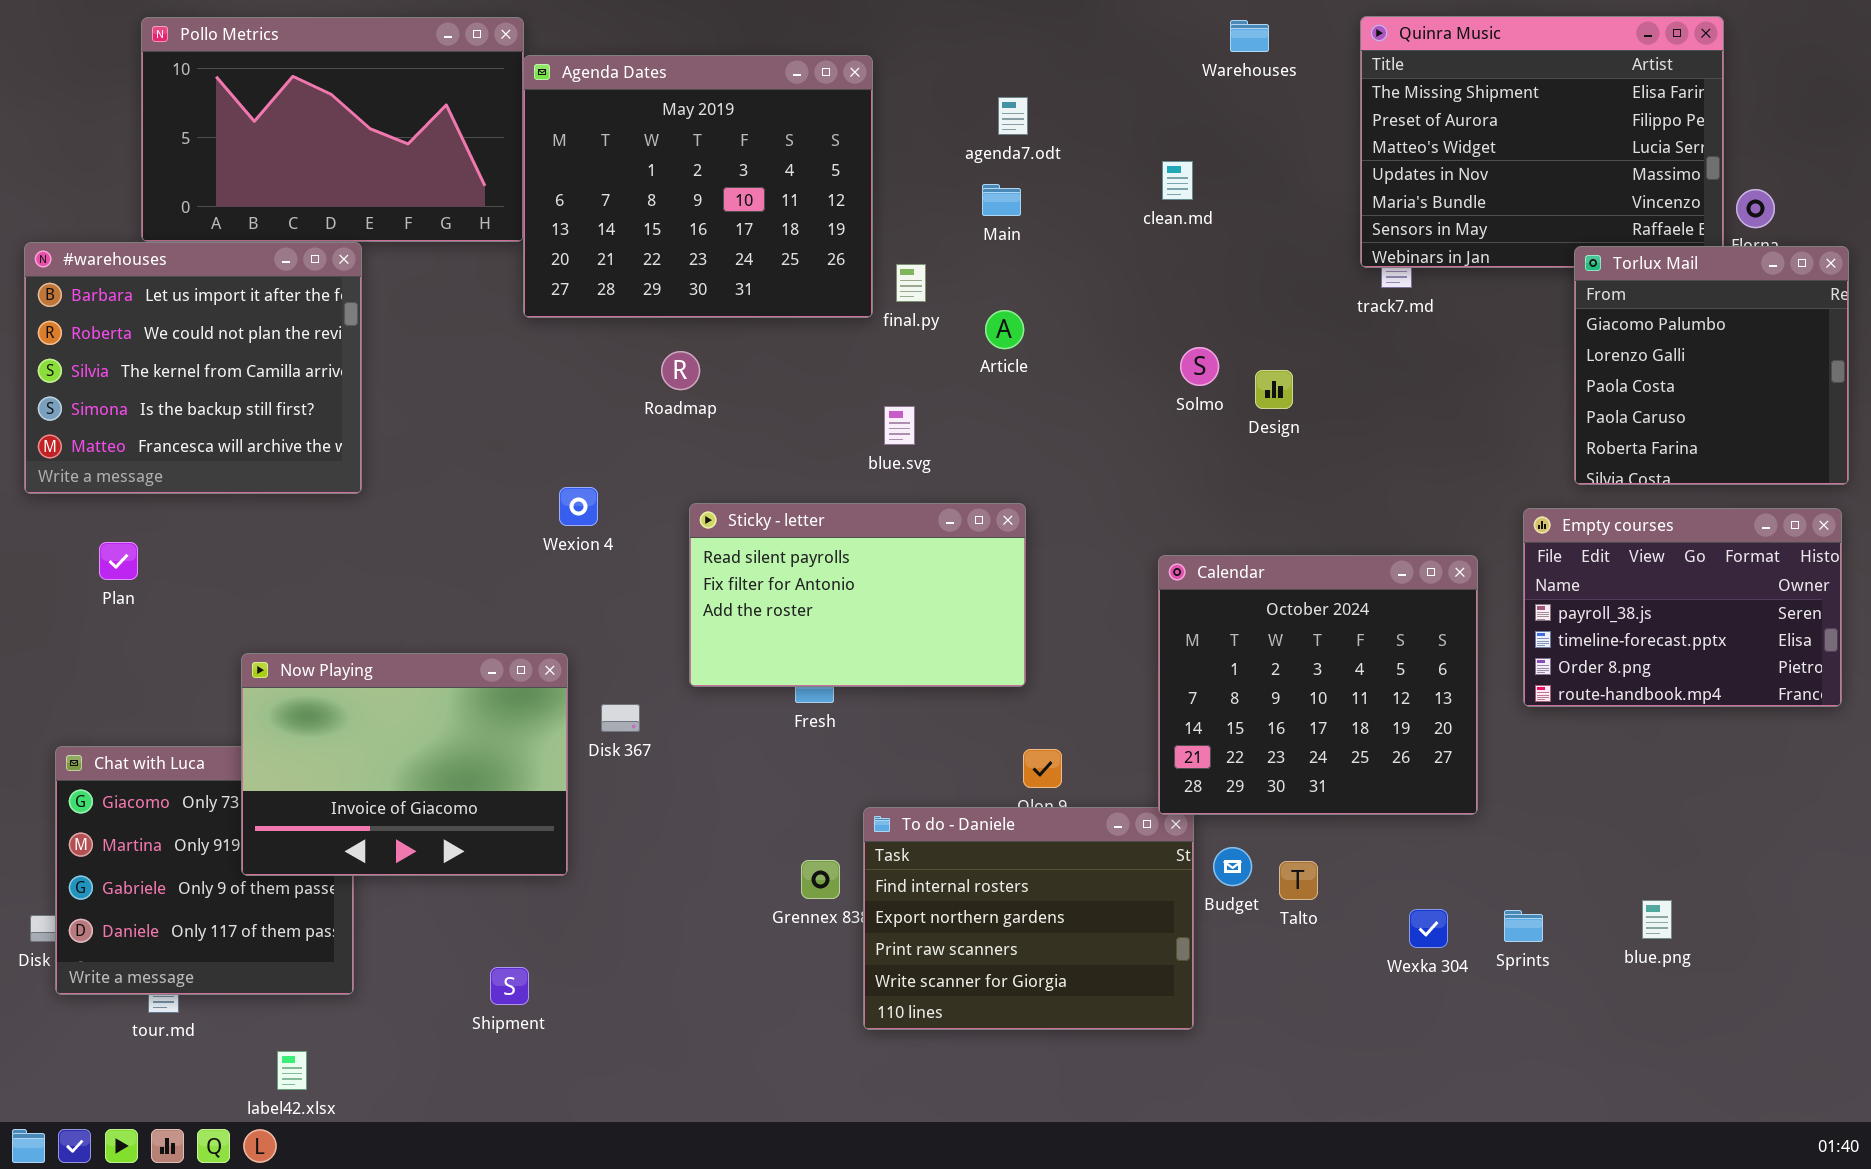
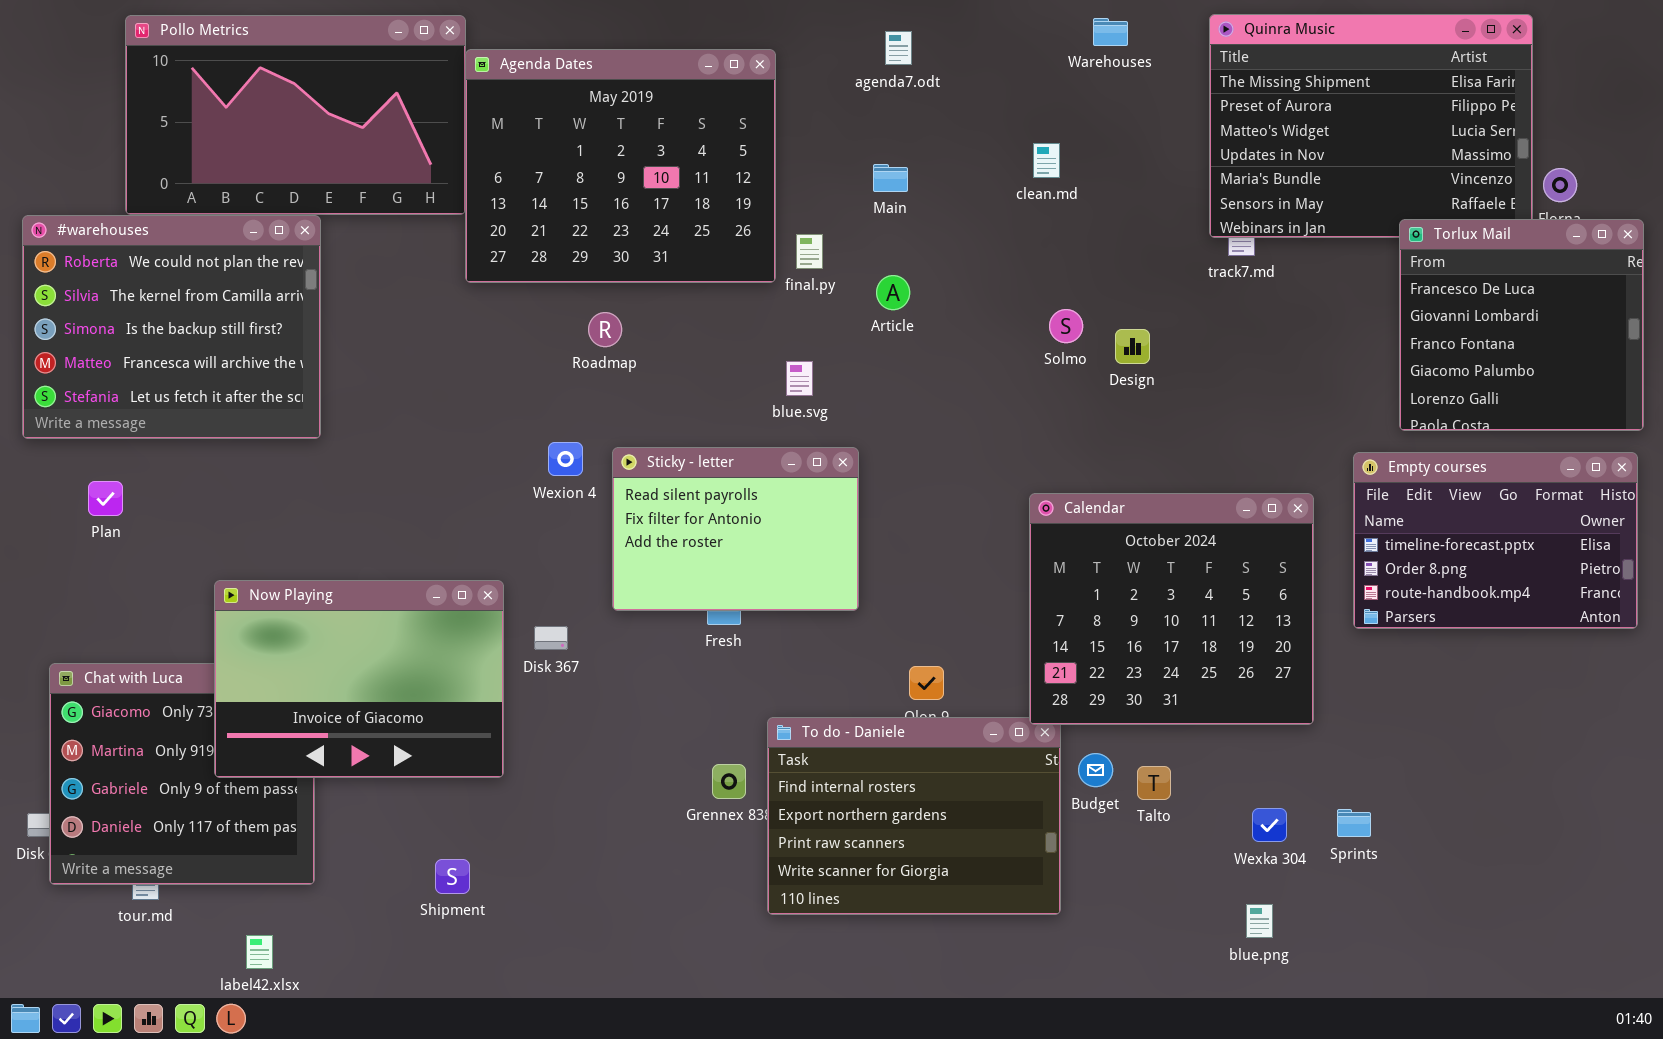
agenda7.odt: [998,97,1028,135] -> [885,31,912,65], moved
#warehouses: [24,242,362,494] -> [22,215,321,439], scrolled down 1 row
Torlux Mail: [1574,246,1849,485] -> [1399,219,1644,431], scrolled up 3 rows
Wexion 4: [559,487,598,526] -> [548,442,583,476], moved
Sticky - letter: [689,503,1026,687] -> [612,447,859,611], resized
Empty courses: [1523,508,1842,707] -> [1353,452,1638,629], scrolled down 1 row
blue.png: [1642,900,1672,939] -> [1246,904,1273,938], moved

